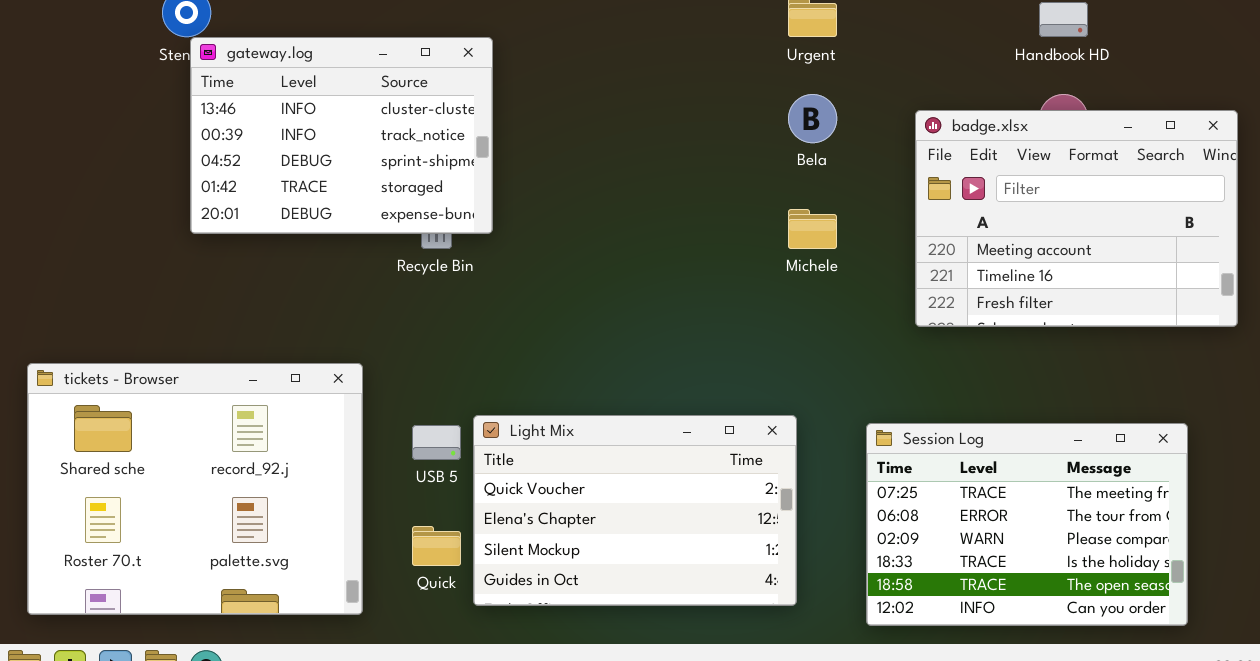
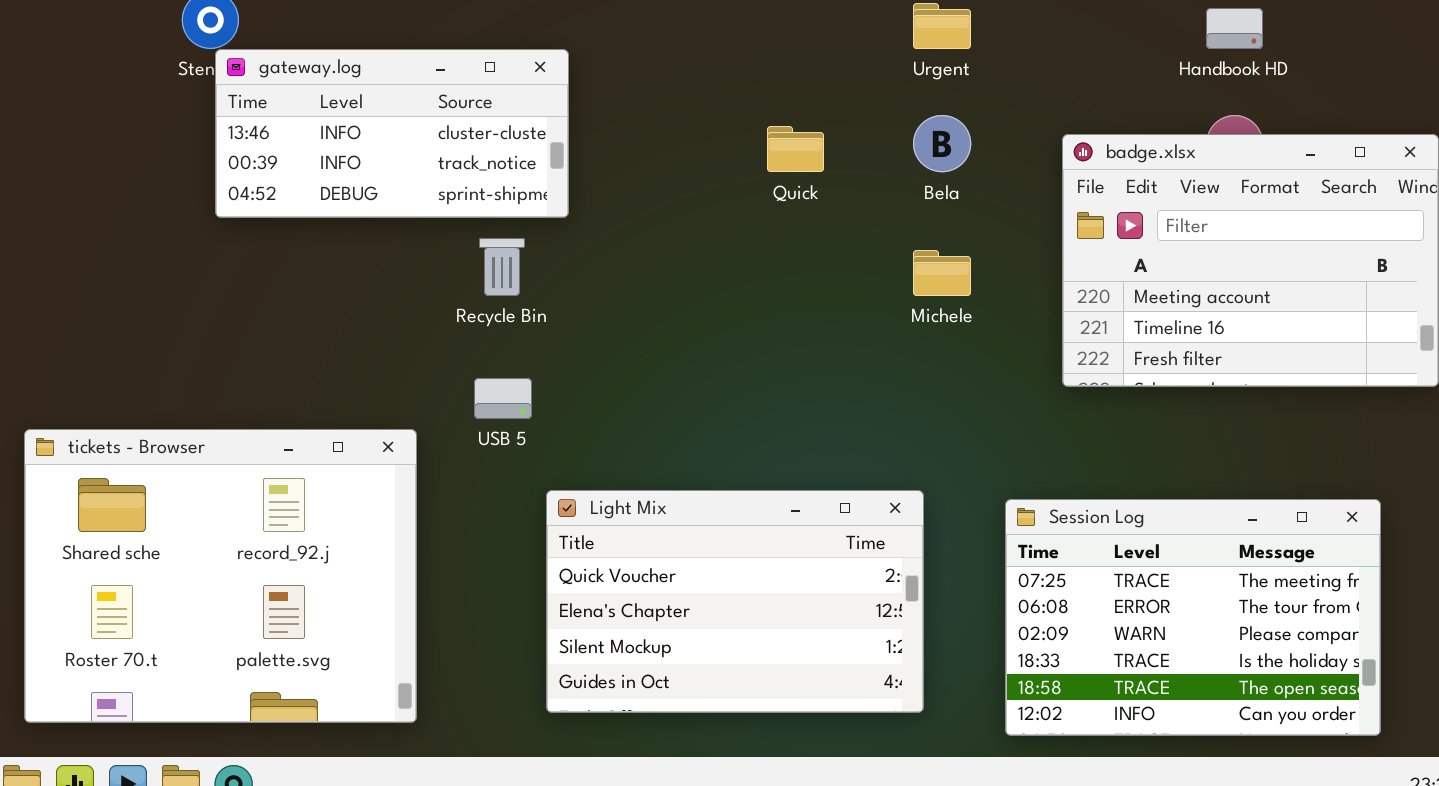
gateway.log: [190,37,493,234] -> [215,49,569,218], resized
USB 5: [412,425,461,460] -> [474,378,532,419], moved
Quick: [412,526,461,566] -> [767,126,824,172], moved

